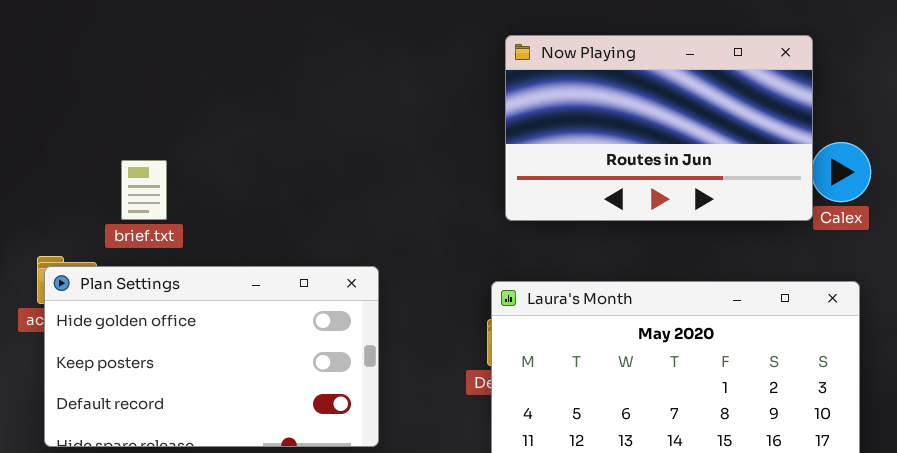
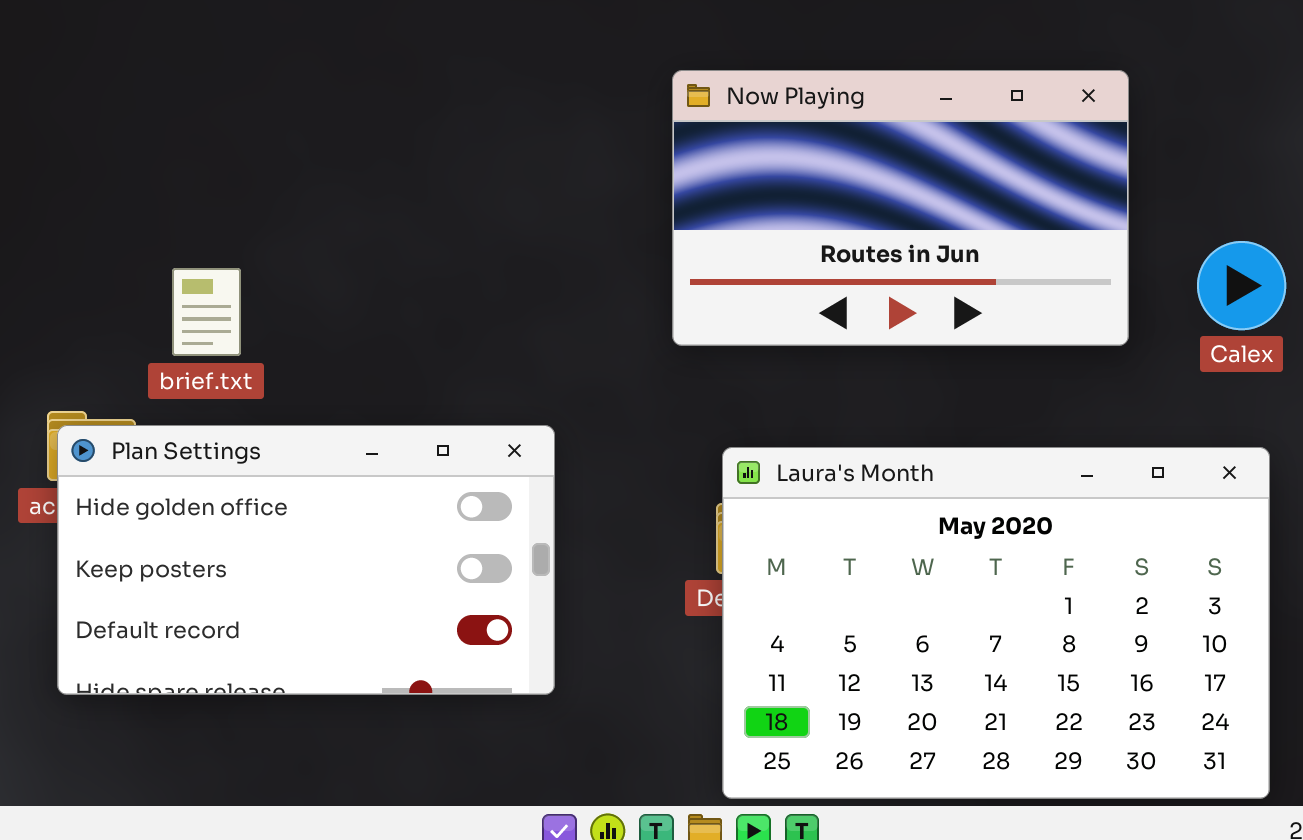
Now Playing: [505,35,813,221] -> [672,70,1129,346], moved

